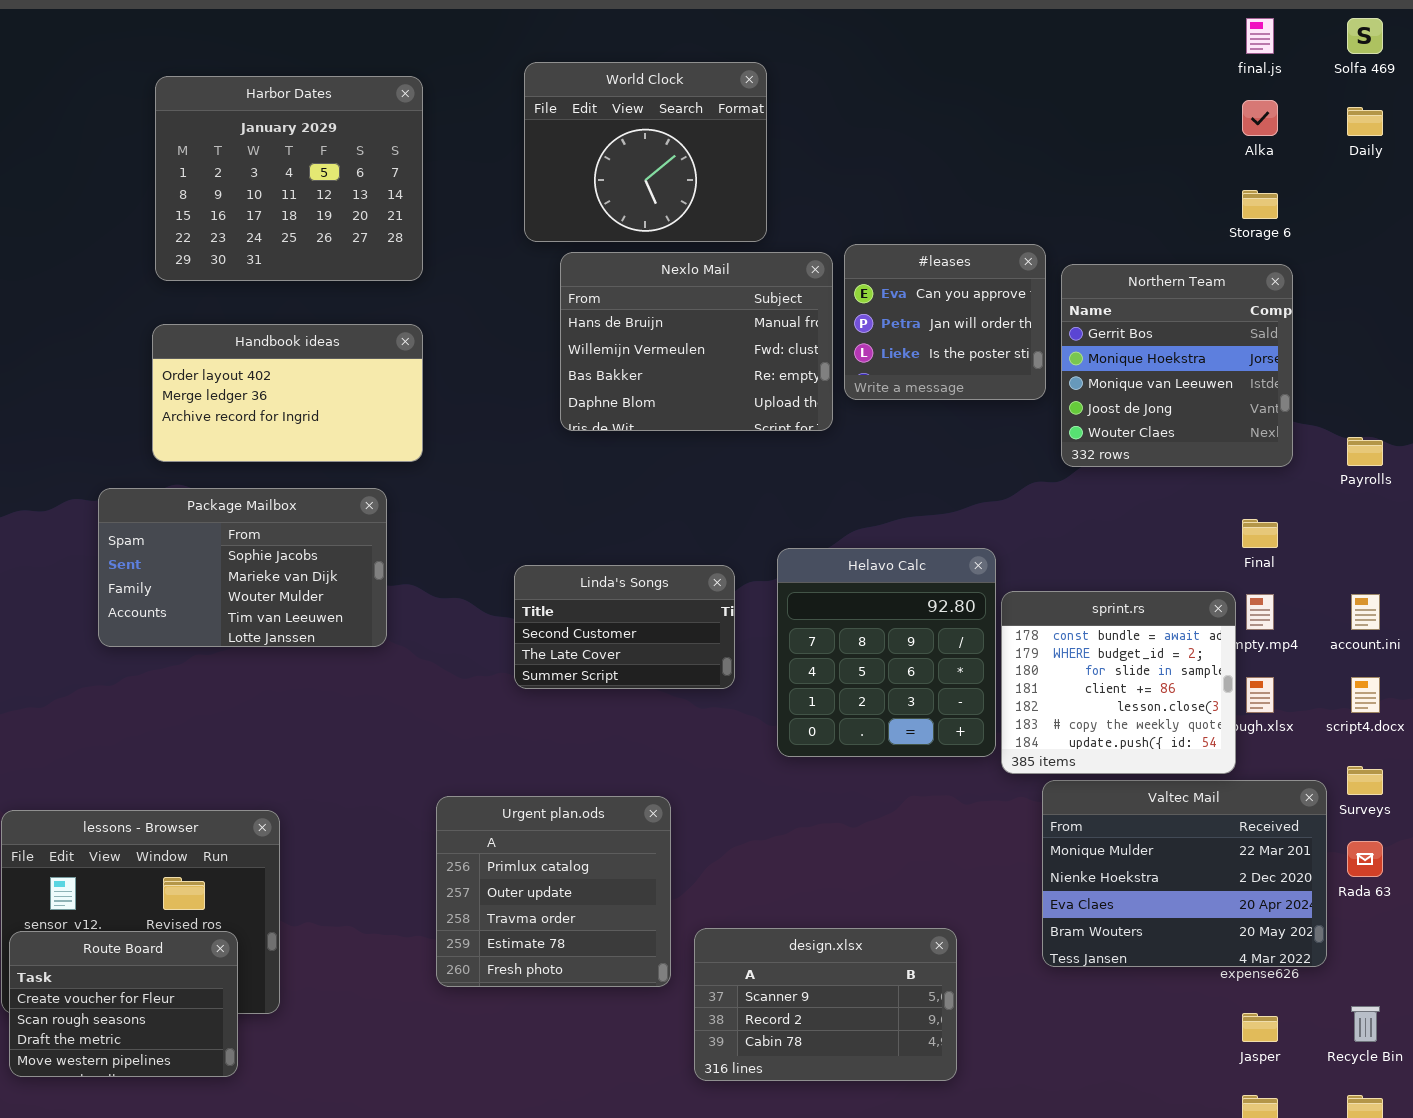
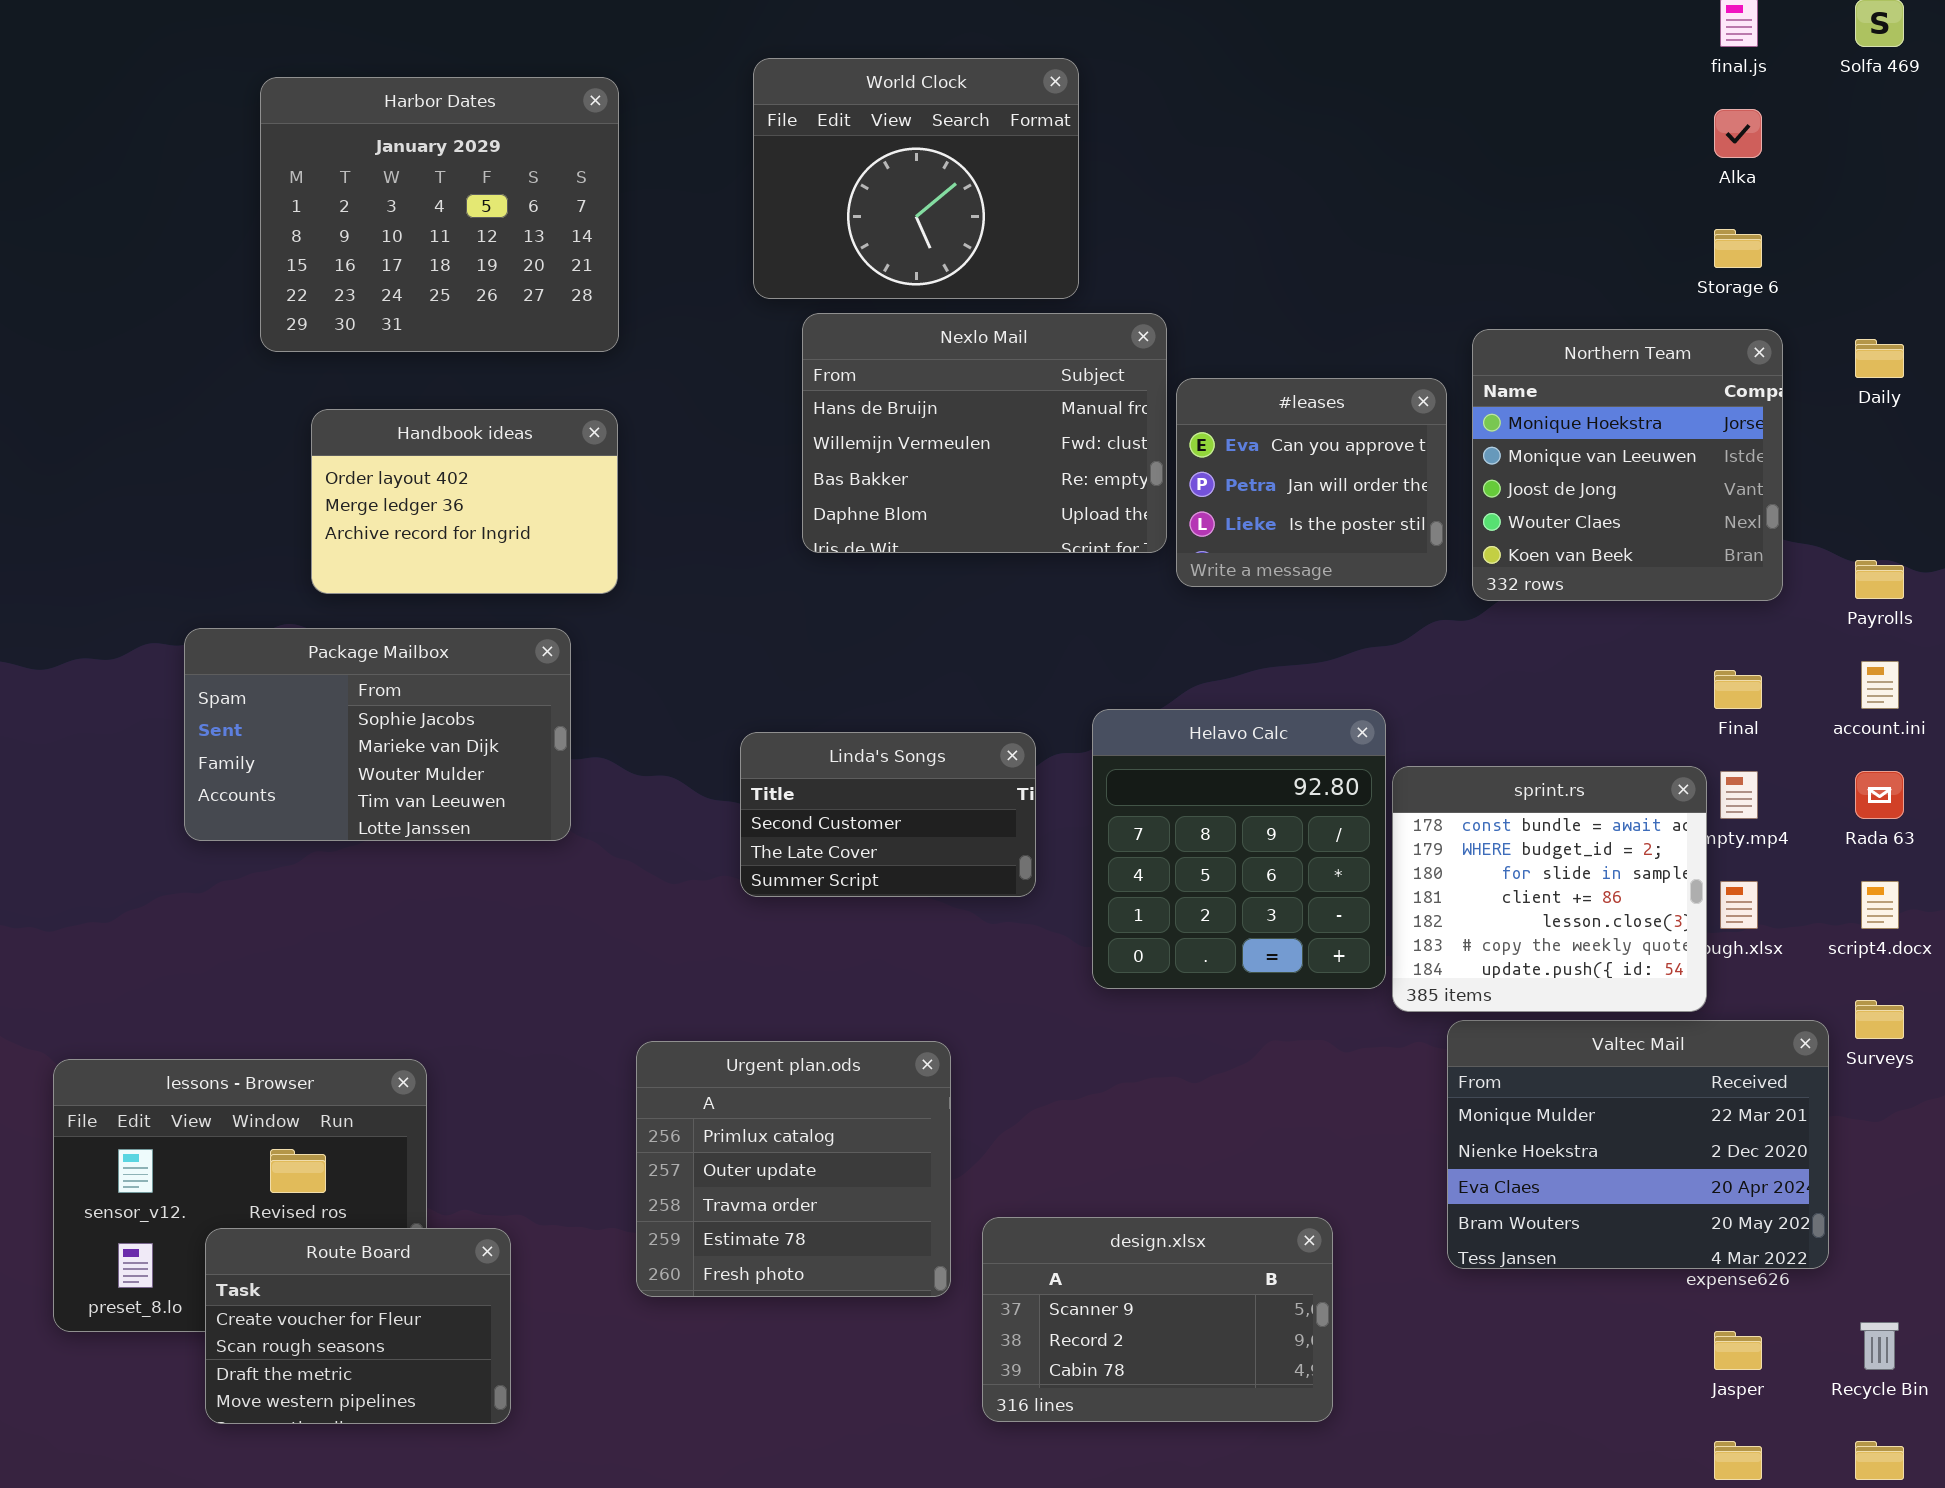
Daily: [1347,107,1383,136] -> [1855,339,1904,378], moved
#leases: [844,244,1046,400] -> [1176,378,1447,587], moved
Northern Team: [1061,264,1293,467] -> [1472,329,1783,601], scrolled down 1 row
Handbook ideas: [152,324,423,462] -> [311,409,618,594], resized
account.ini: [1351,594,1380,630] -> [1861,661,1899,709], moved
Rada 63: [1347,841,1383,877] -> [1855,771,1904,819], moved
Route Board: [9,931,238,1077] -> [205,1228,511,1424], moved

